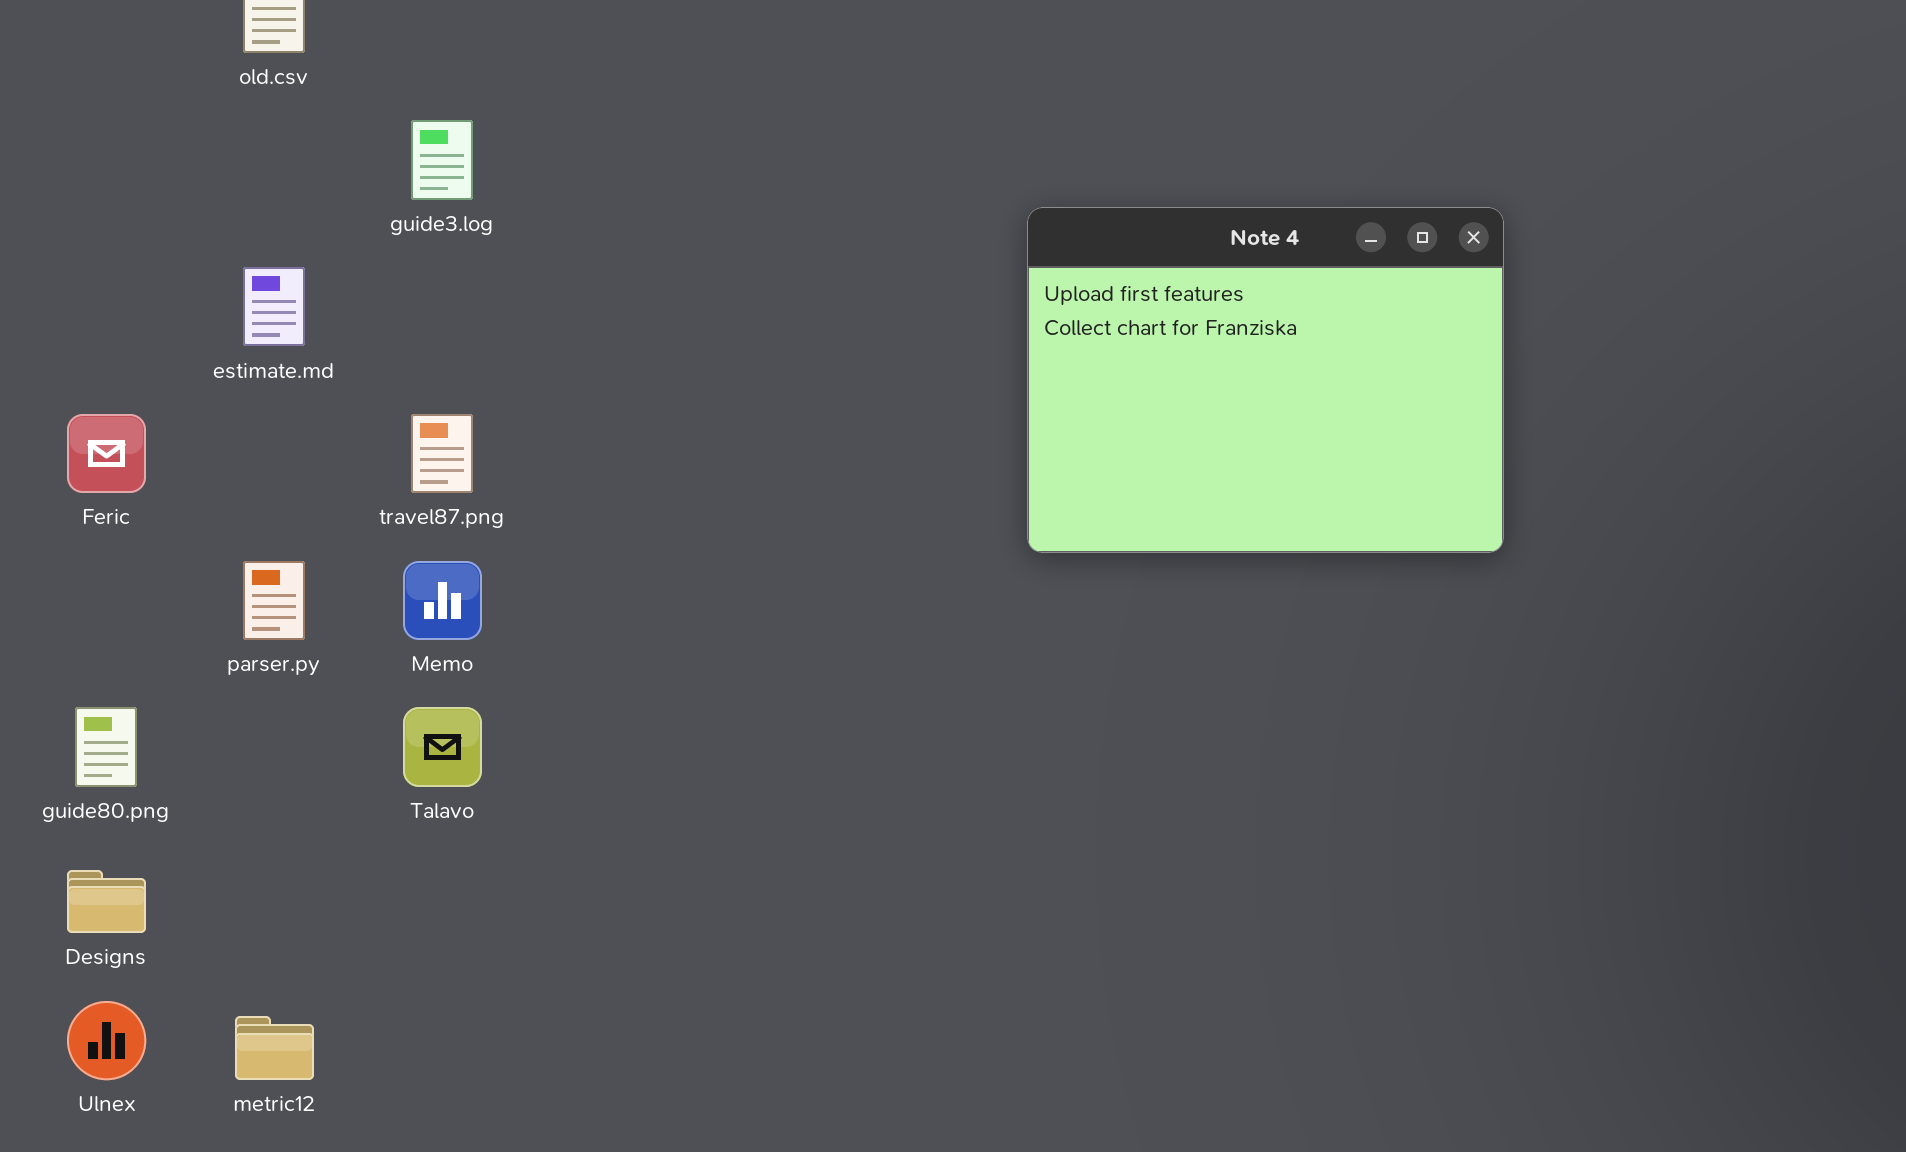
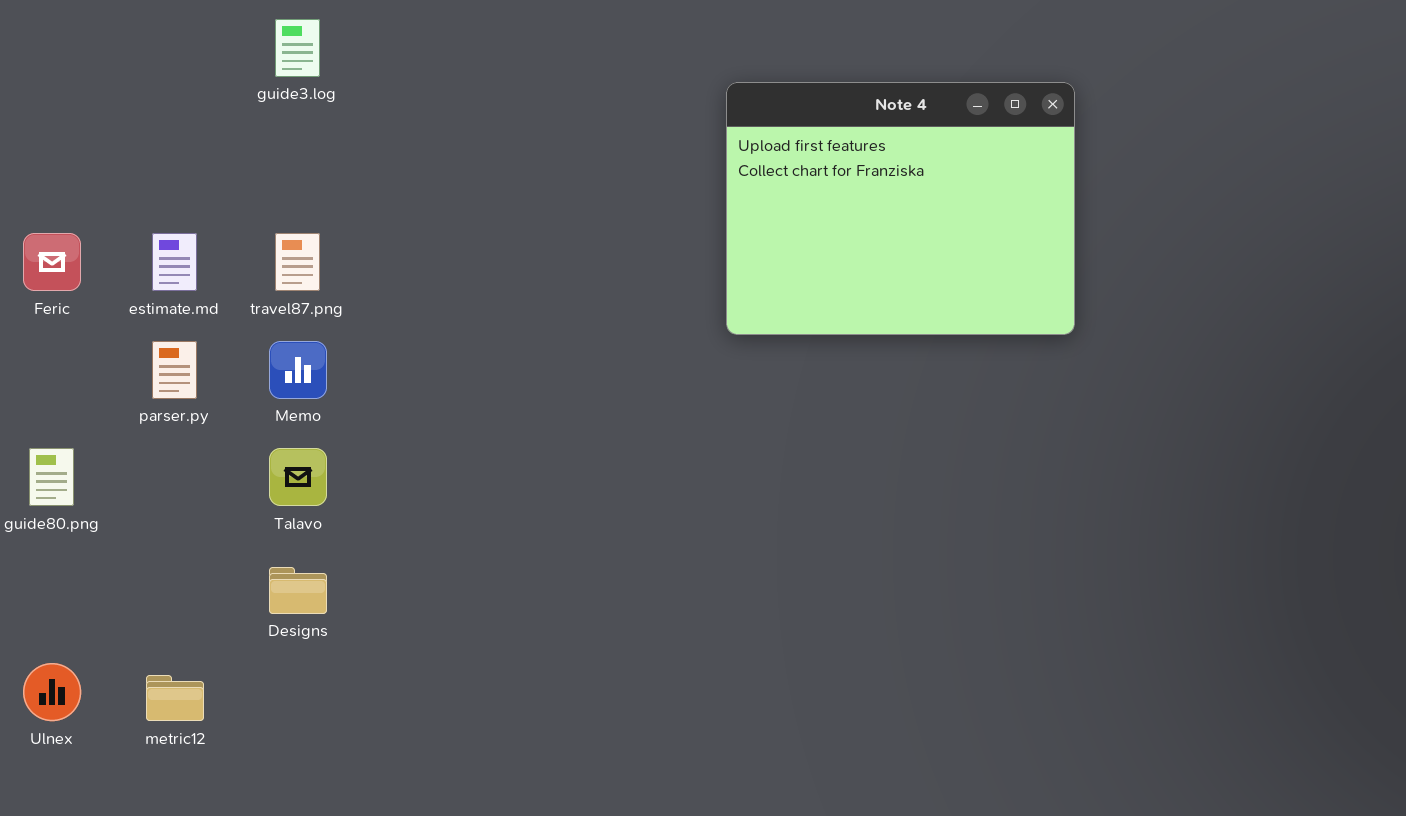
estimate.md: [243,267,305,346] -> [152,233,197,291], moved
Designs: [67,870,146,933] -> [269,567,327,614], moved

